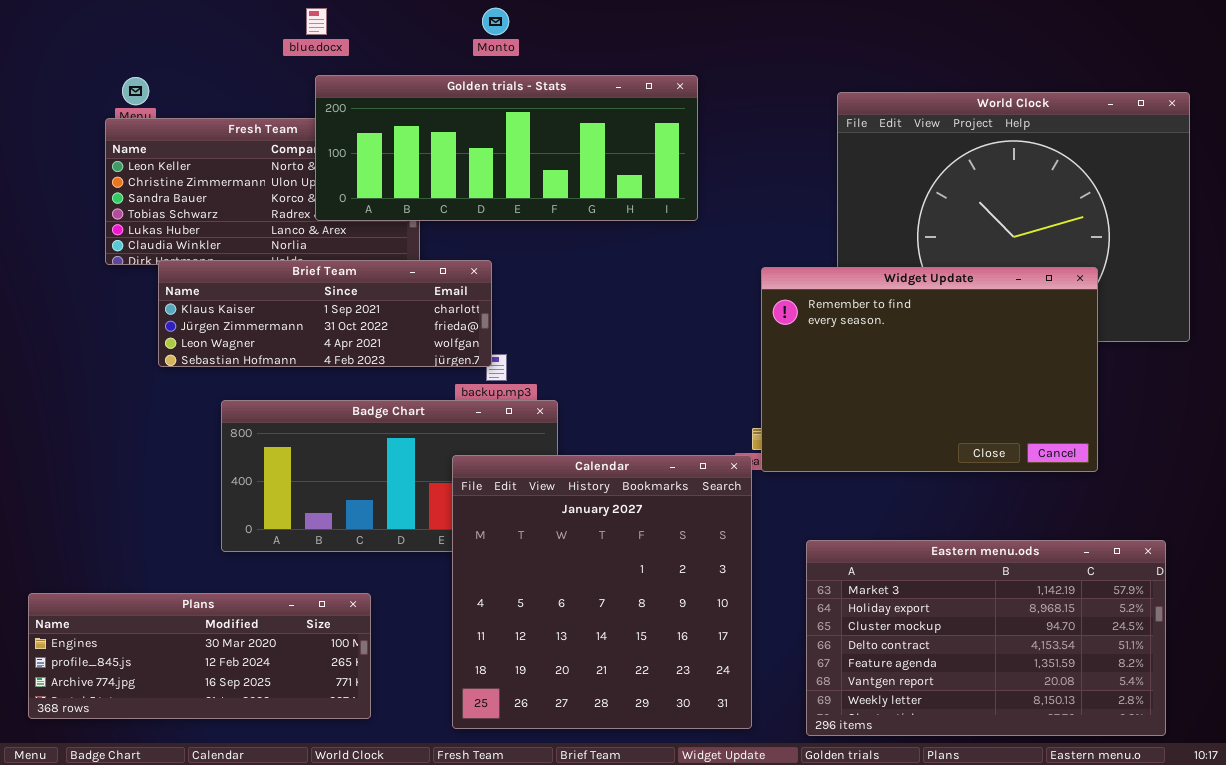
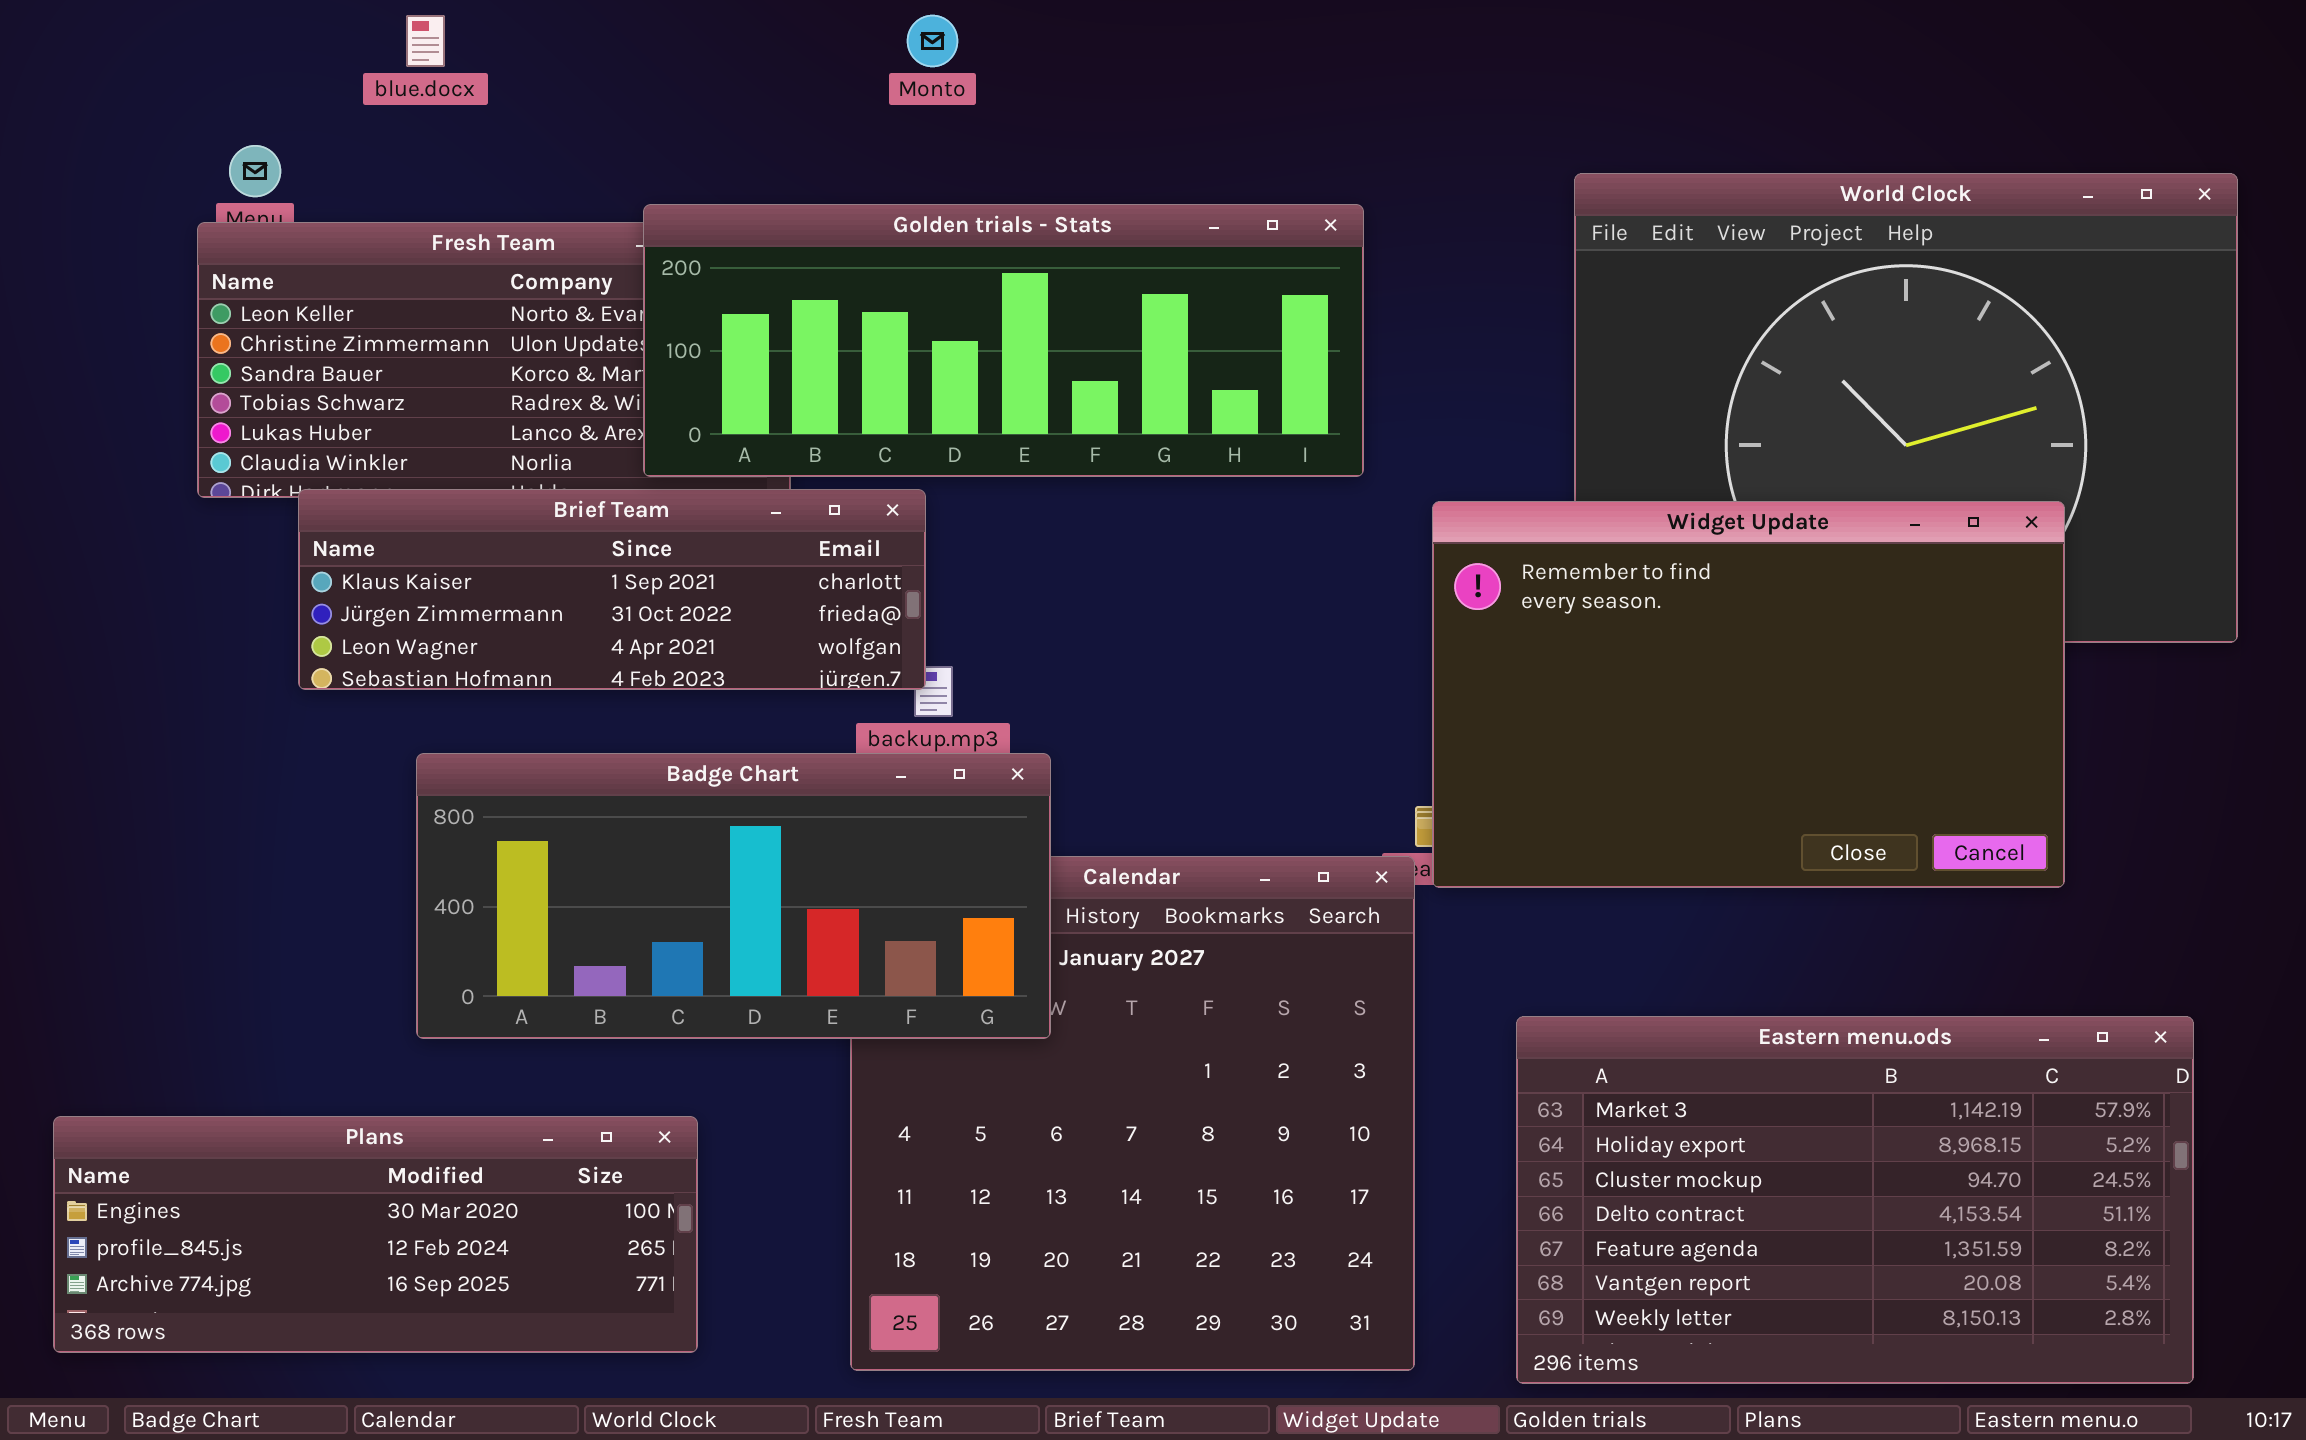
blue.docx: [306,8,327,35] -> [406,15,445,67], moved
Golden trials - Stats: [315,75,698,221] -> [643,204,1364,477], moved
Badge Chart: [221,400,558,552] -> [416,753,1051,1039], raised

